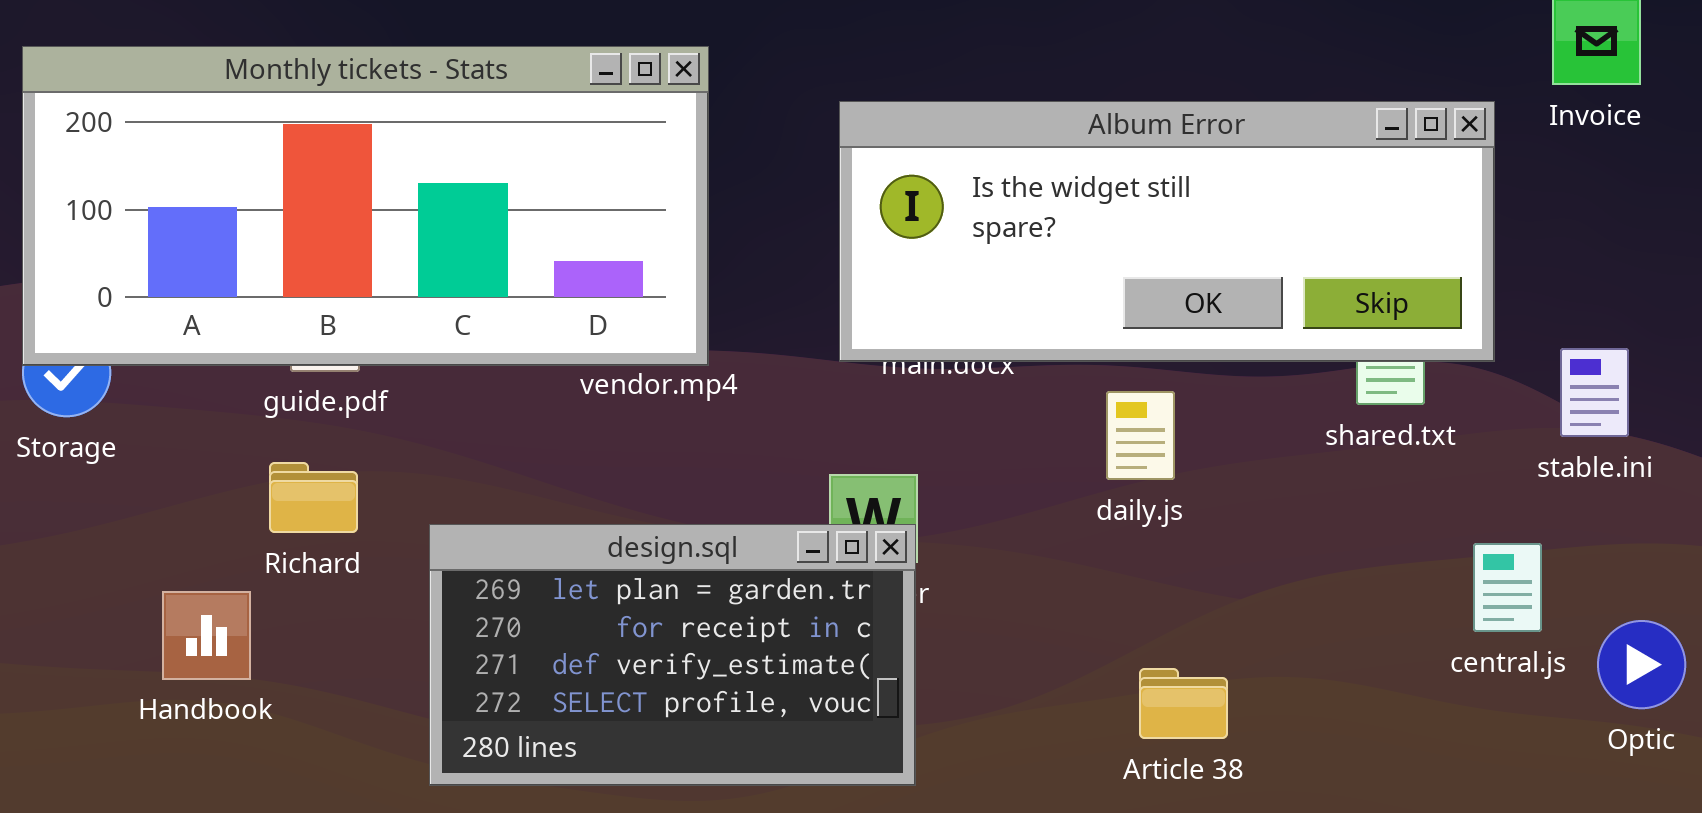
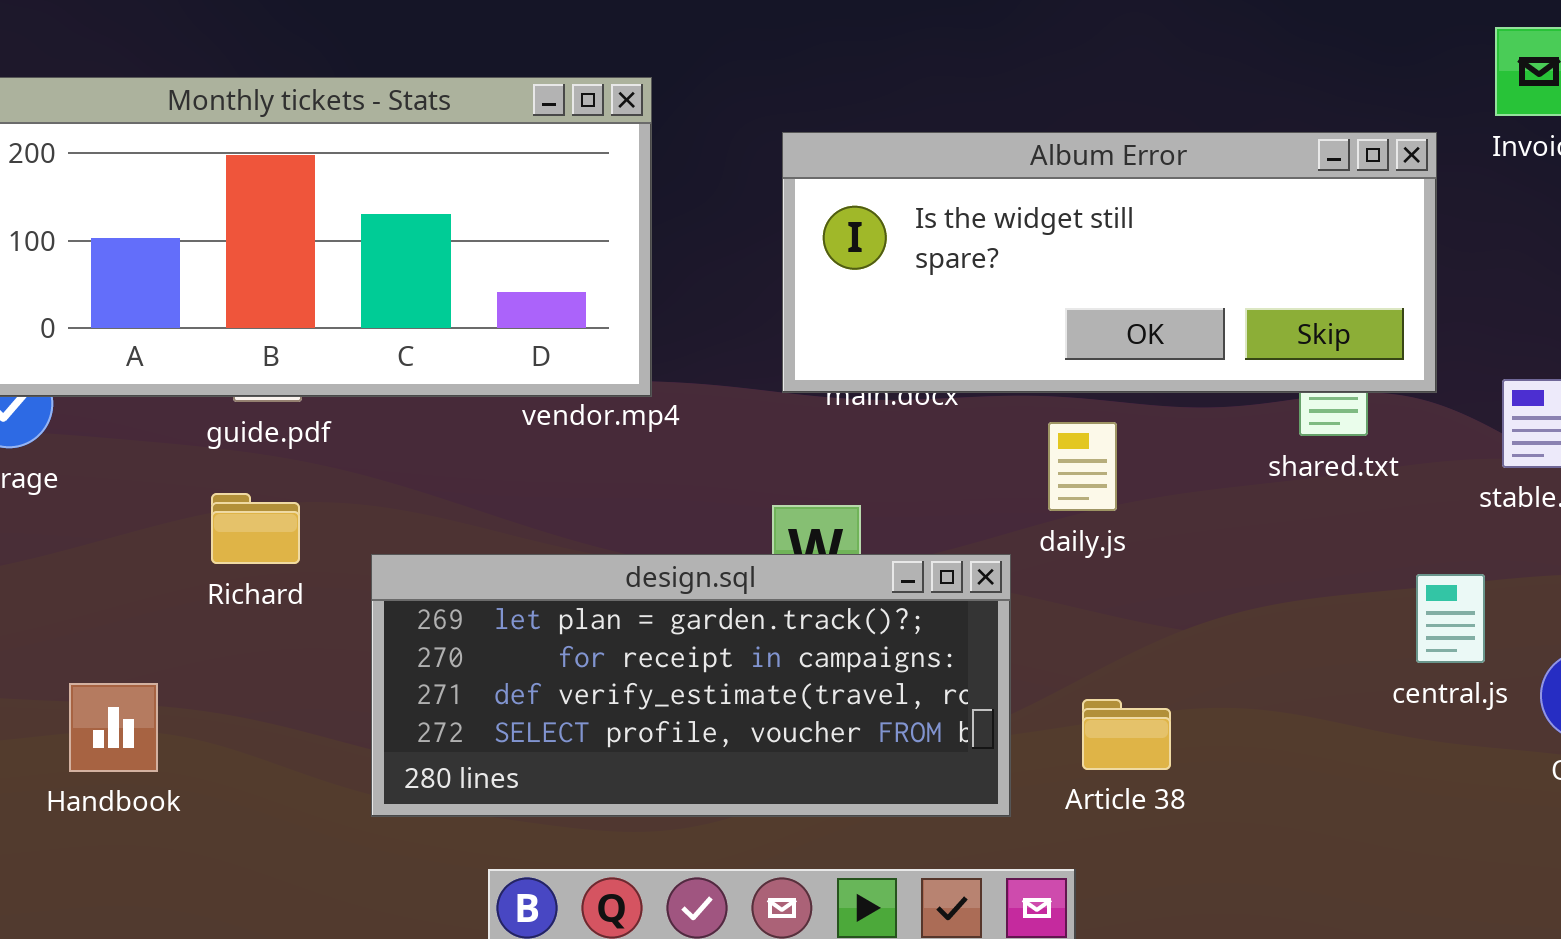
design.sql: [429,524,916,786] -> [371,554,1011,817], resized
Handbook: [162,591,251,680] -> [69,683,158,772], moved

